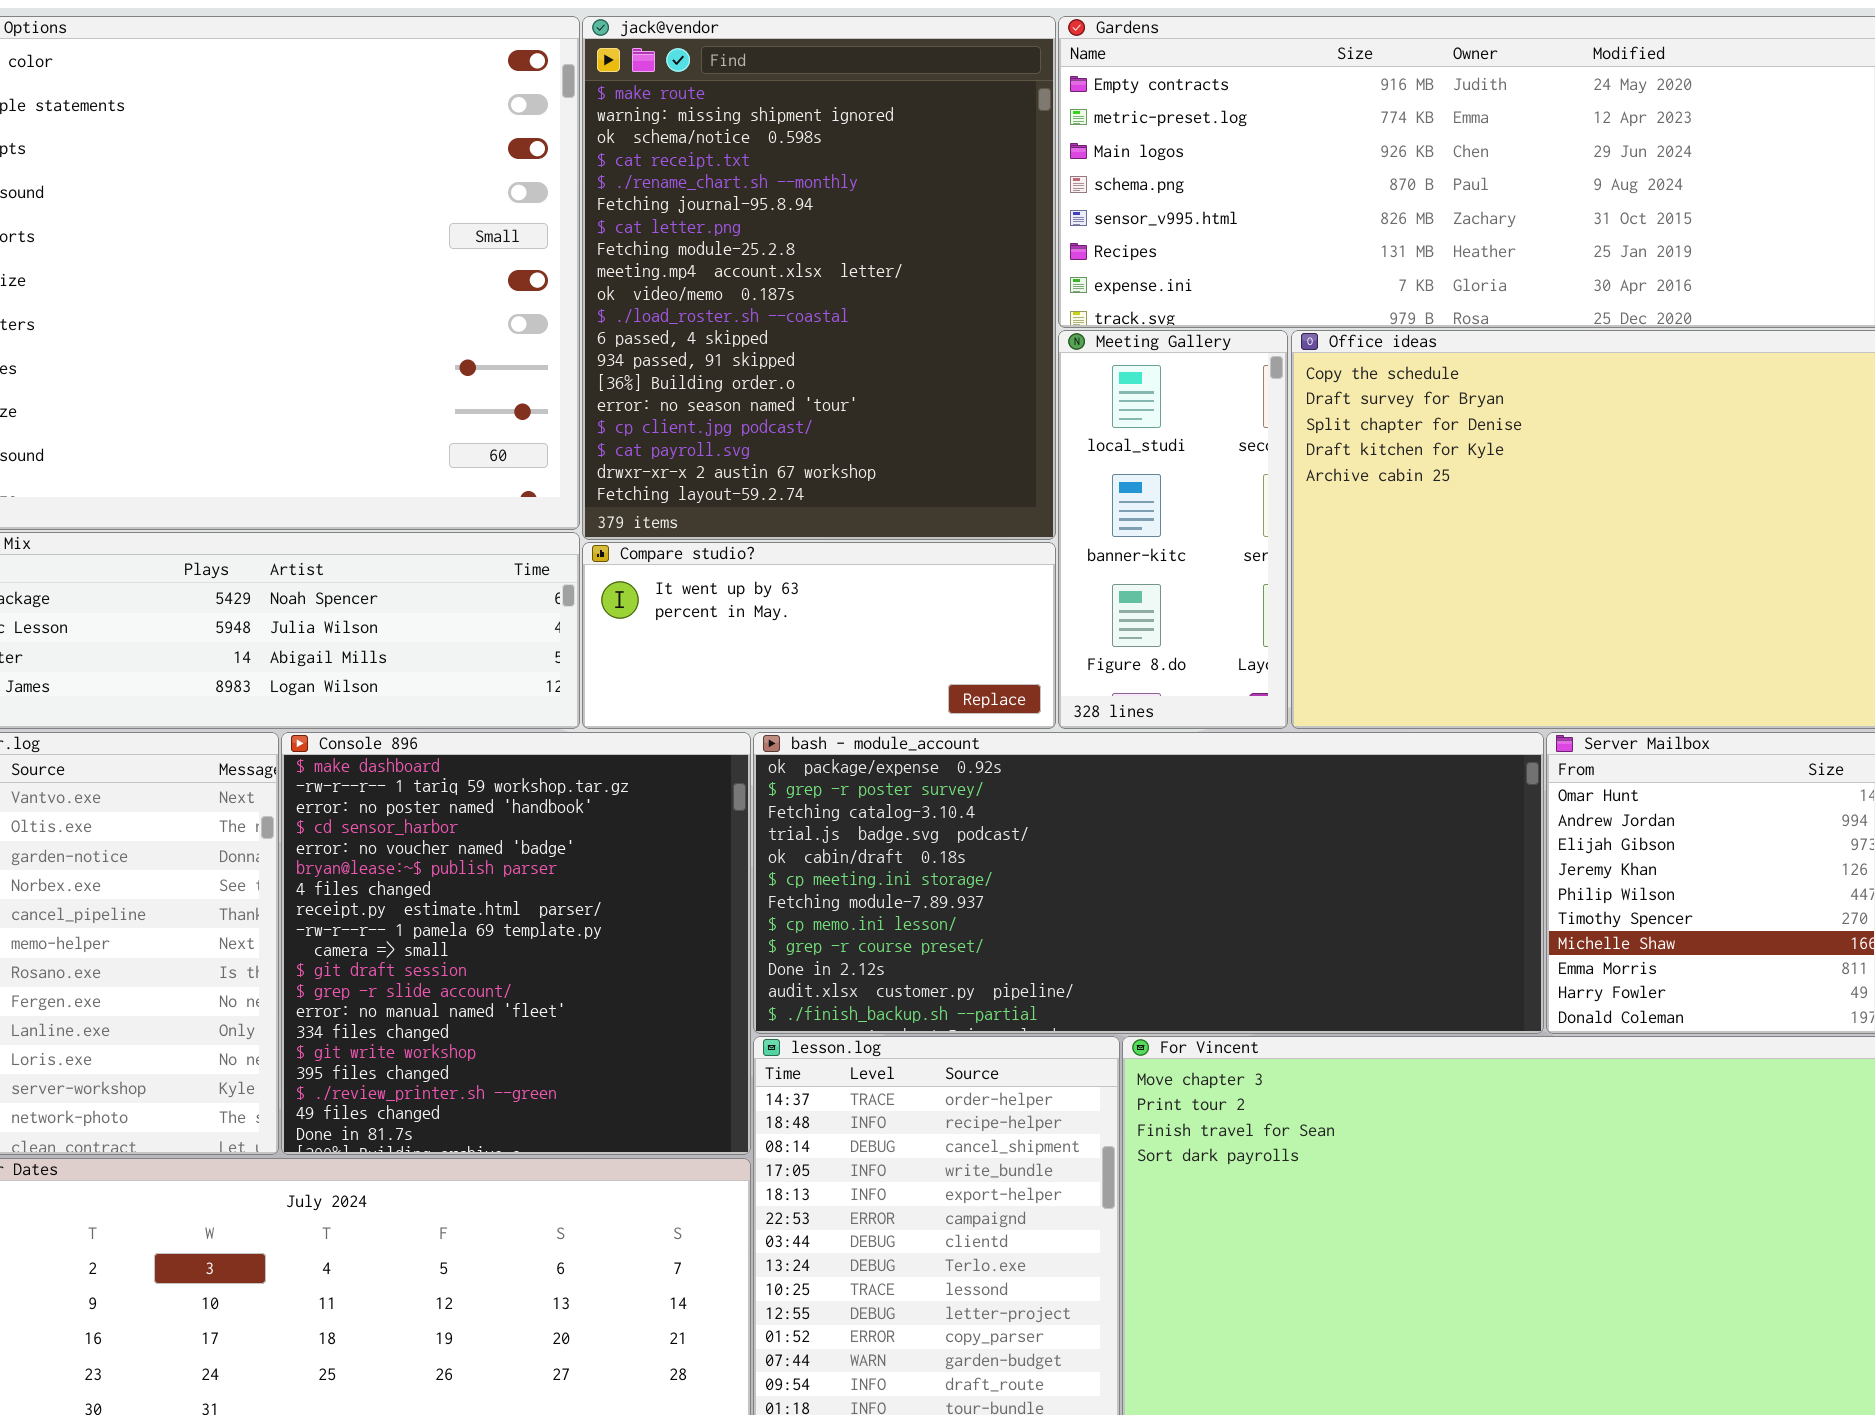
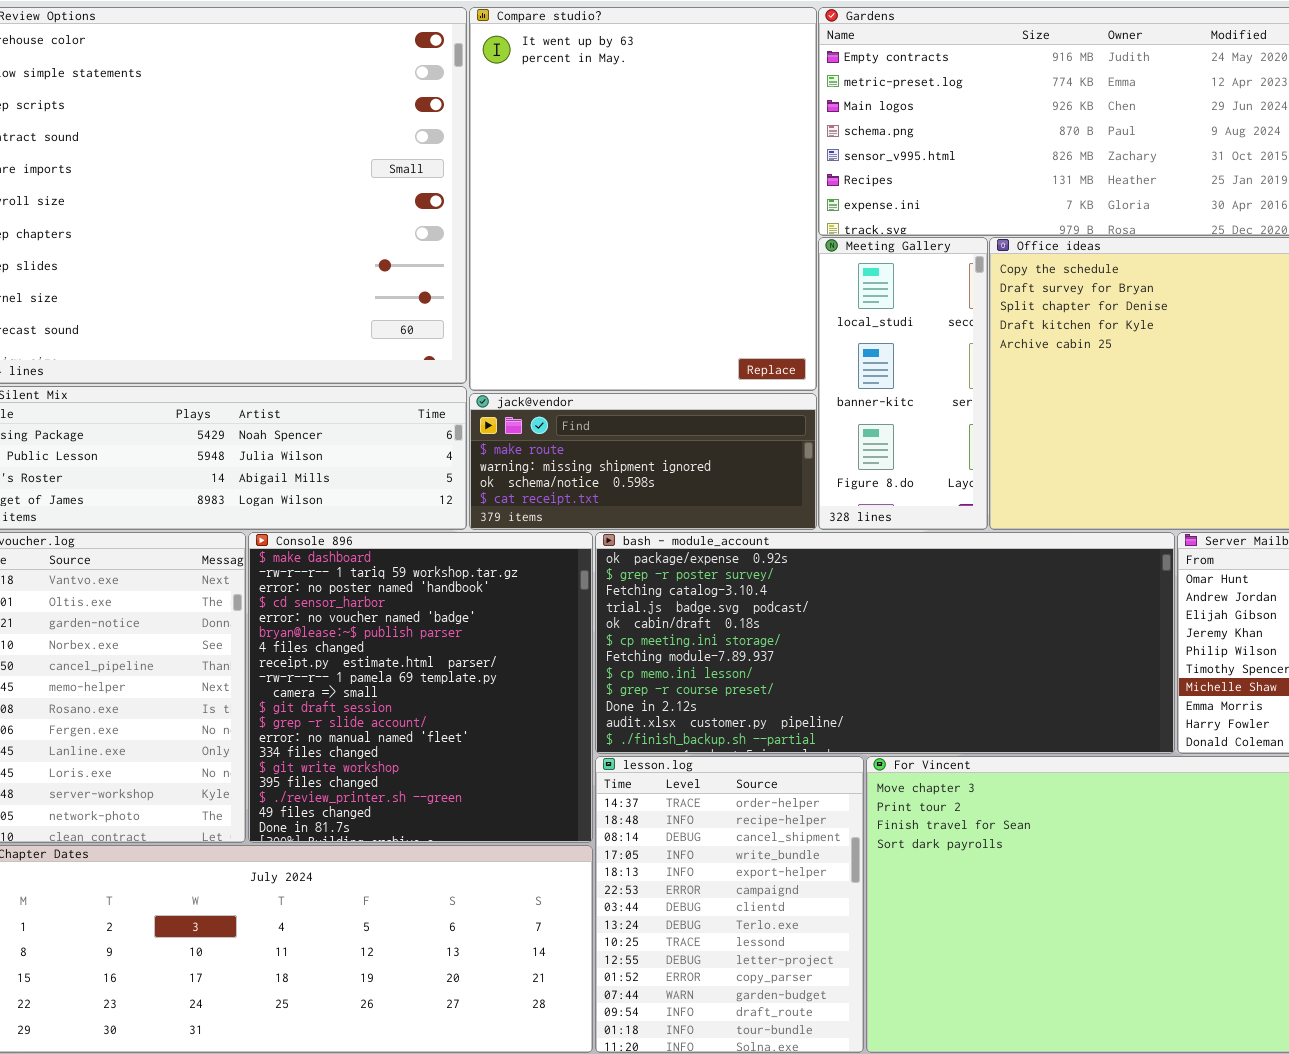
jack@vendor: [582,16,1056,540] -> [469,393,817,530], moved, resized
Compare studio?: [582,542,1056,729] -> [469,7,817,391], moved, resized

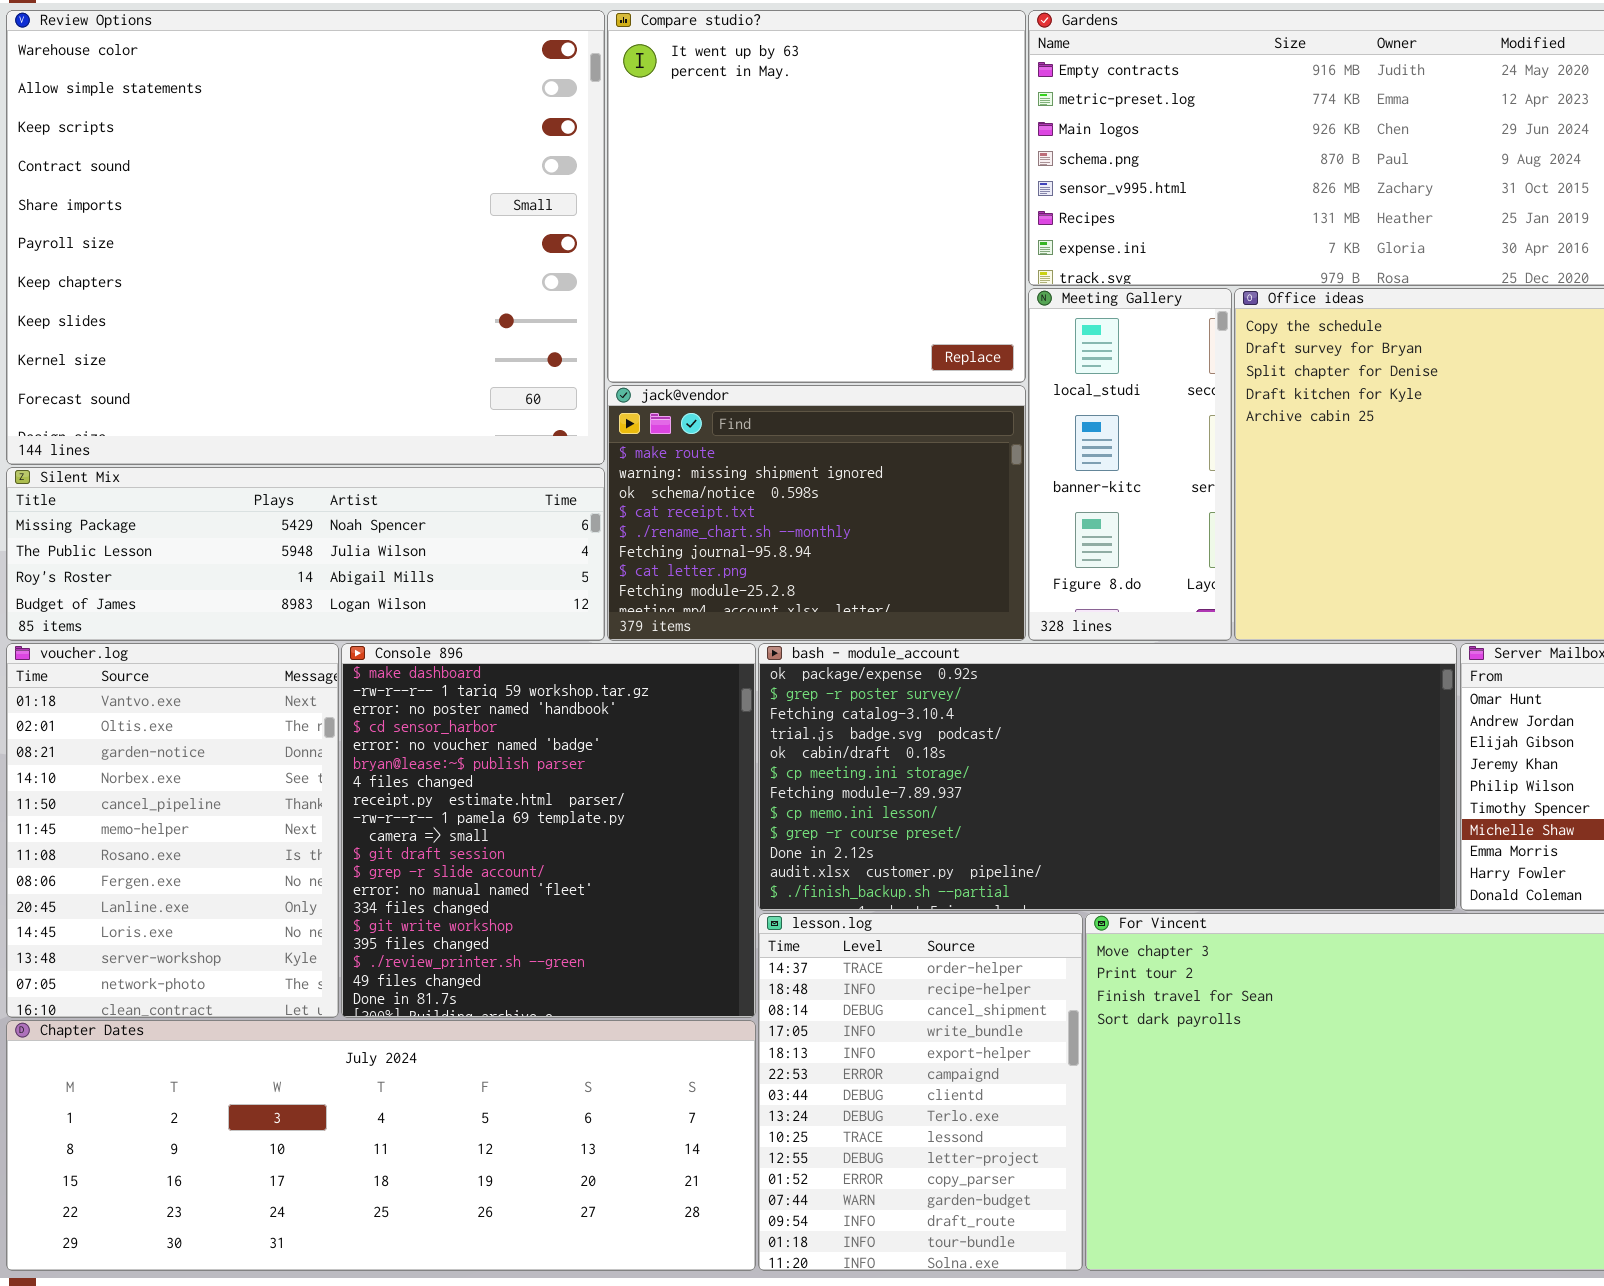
Compare studio?: [469,7,817,391] -> [607,10,1026,383], resized
jack@vendor: [469,393,817,530] -> [607,385,1026,641], resized

